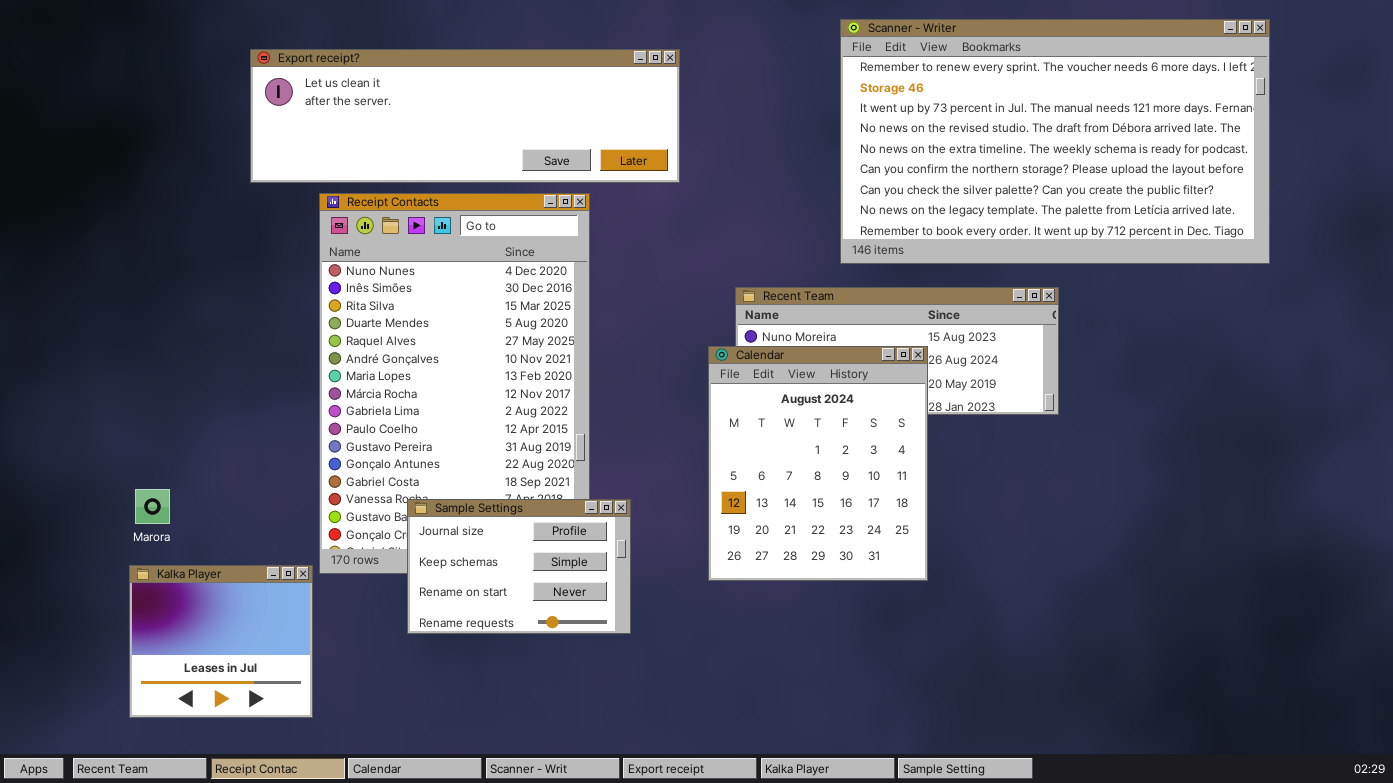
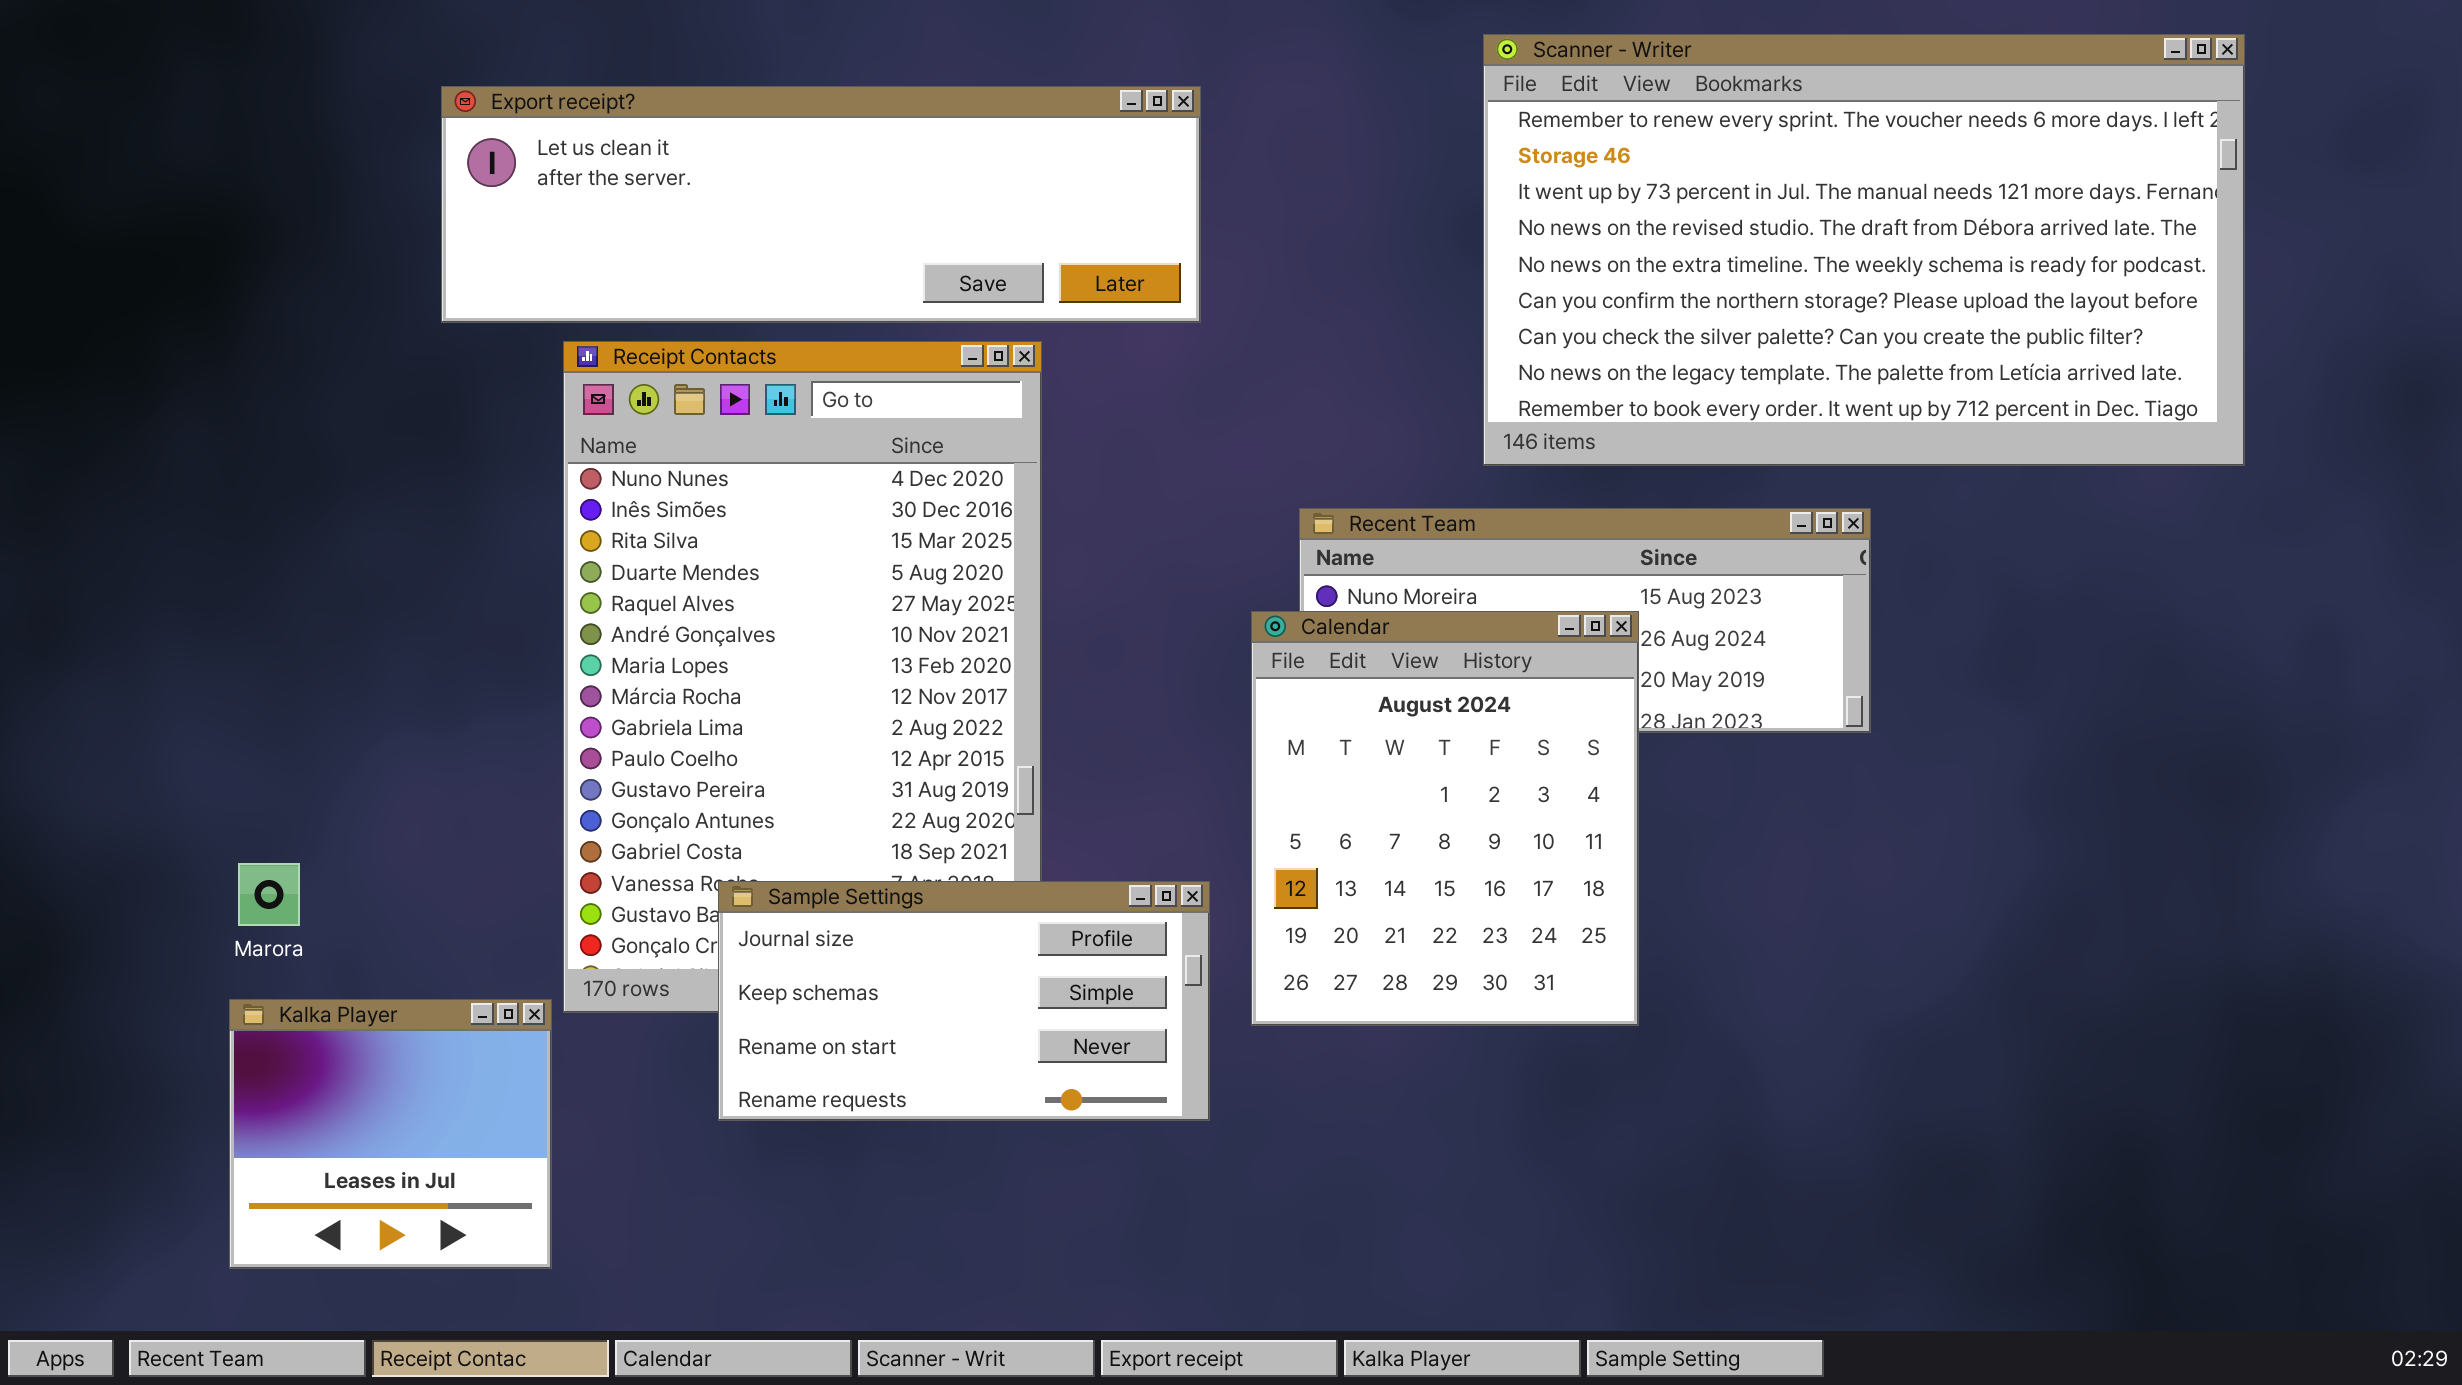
Sample Settings: [407,499,631,634] -> [718,881,1210,1121], resized

